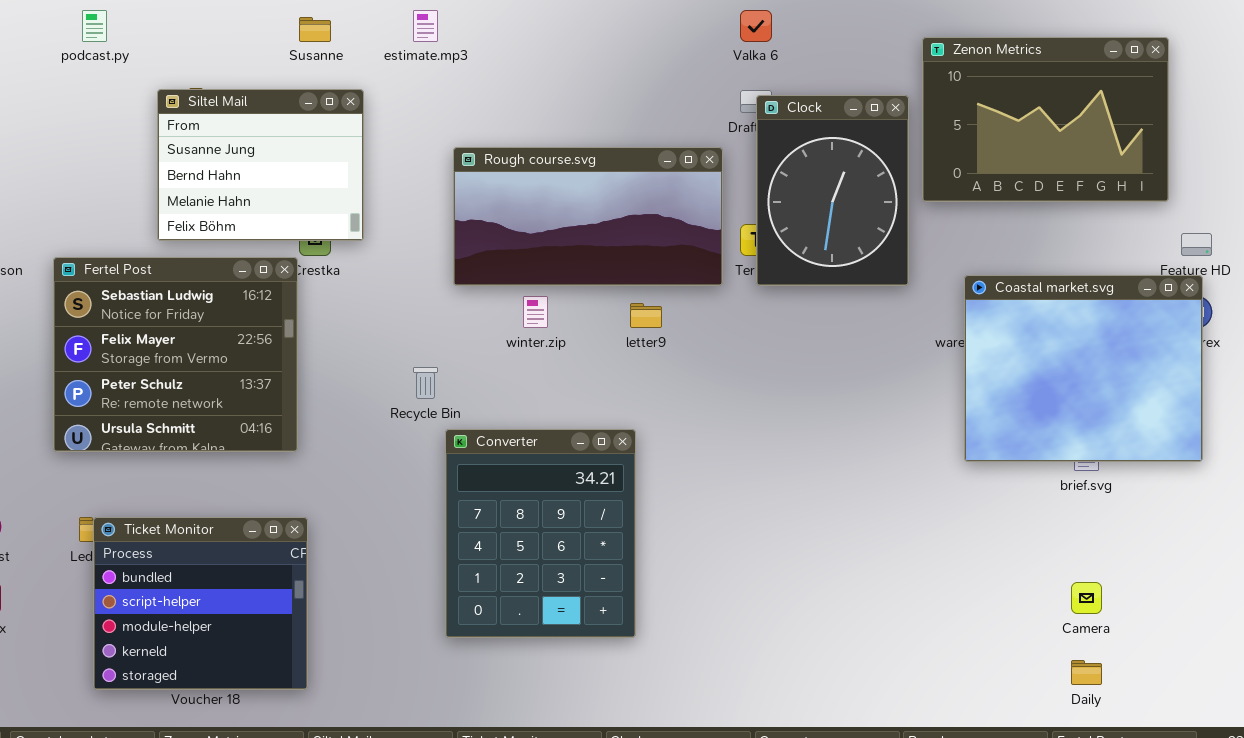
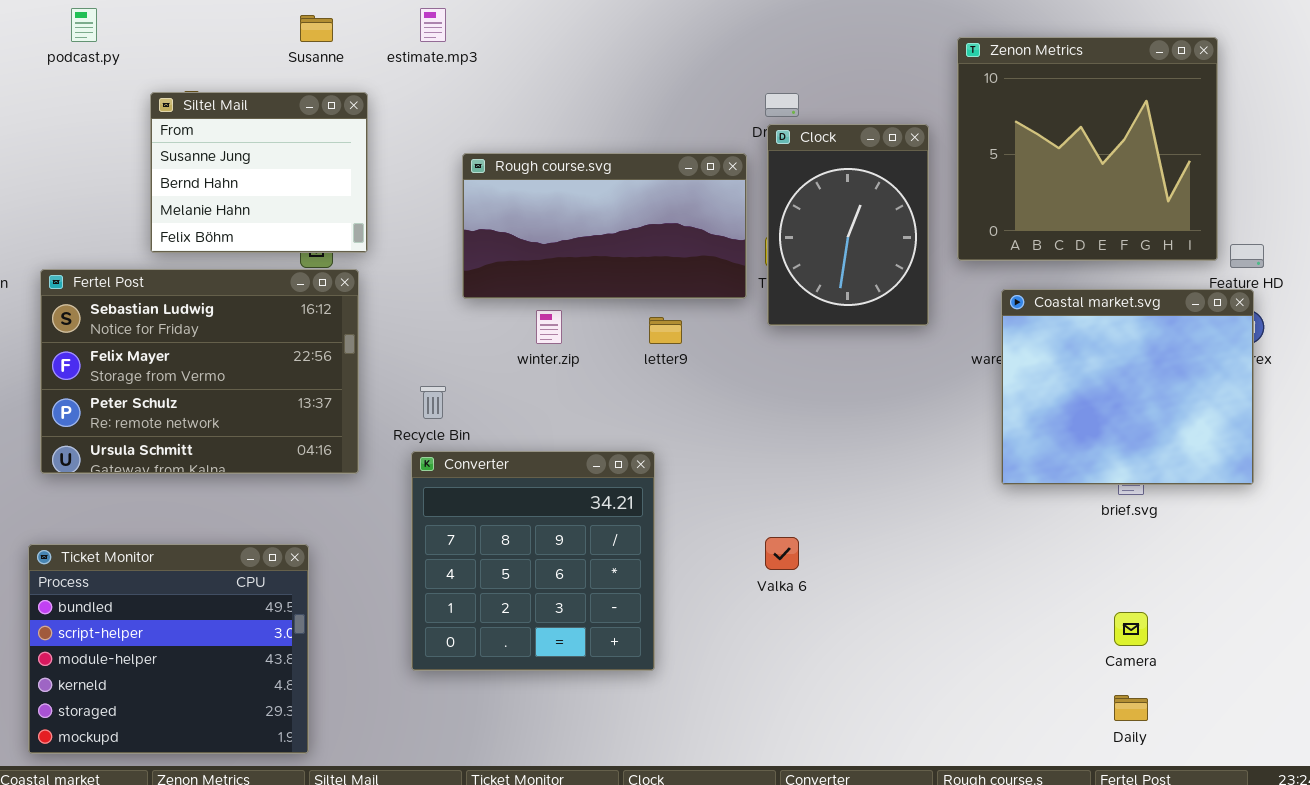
Valka 6: [740,10,772,42] -> [765,537,799,570], moved
Zenon Metrics: [922,37,1169,202] -> [957,37,1218,261], resized
Clock: [756,95,909,286] -> [767,124,929,326], moved
Fertel Post: [53,257,298,452] -> [40,269,359,474], resized
Converter: [445,429,636,638] -> [411,451,655,671], resized
Ticket Monitor: [93,517,308,690] -> [28,544,309,754], resized

